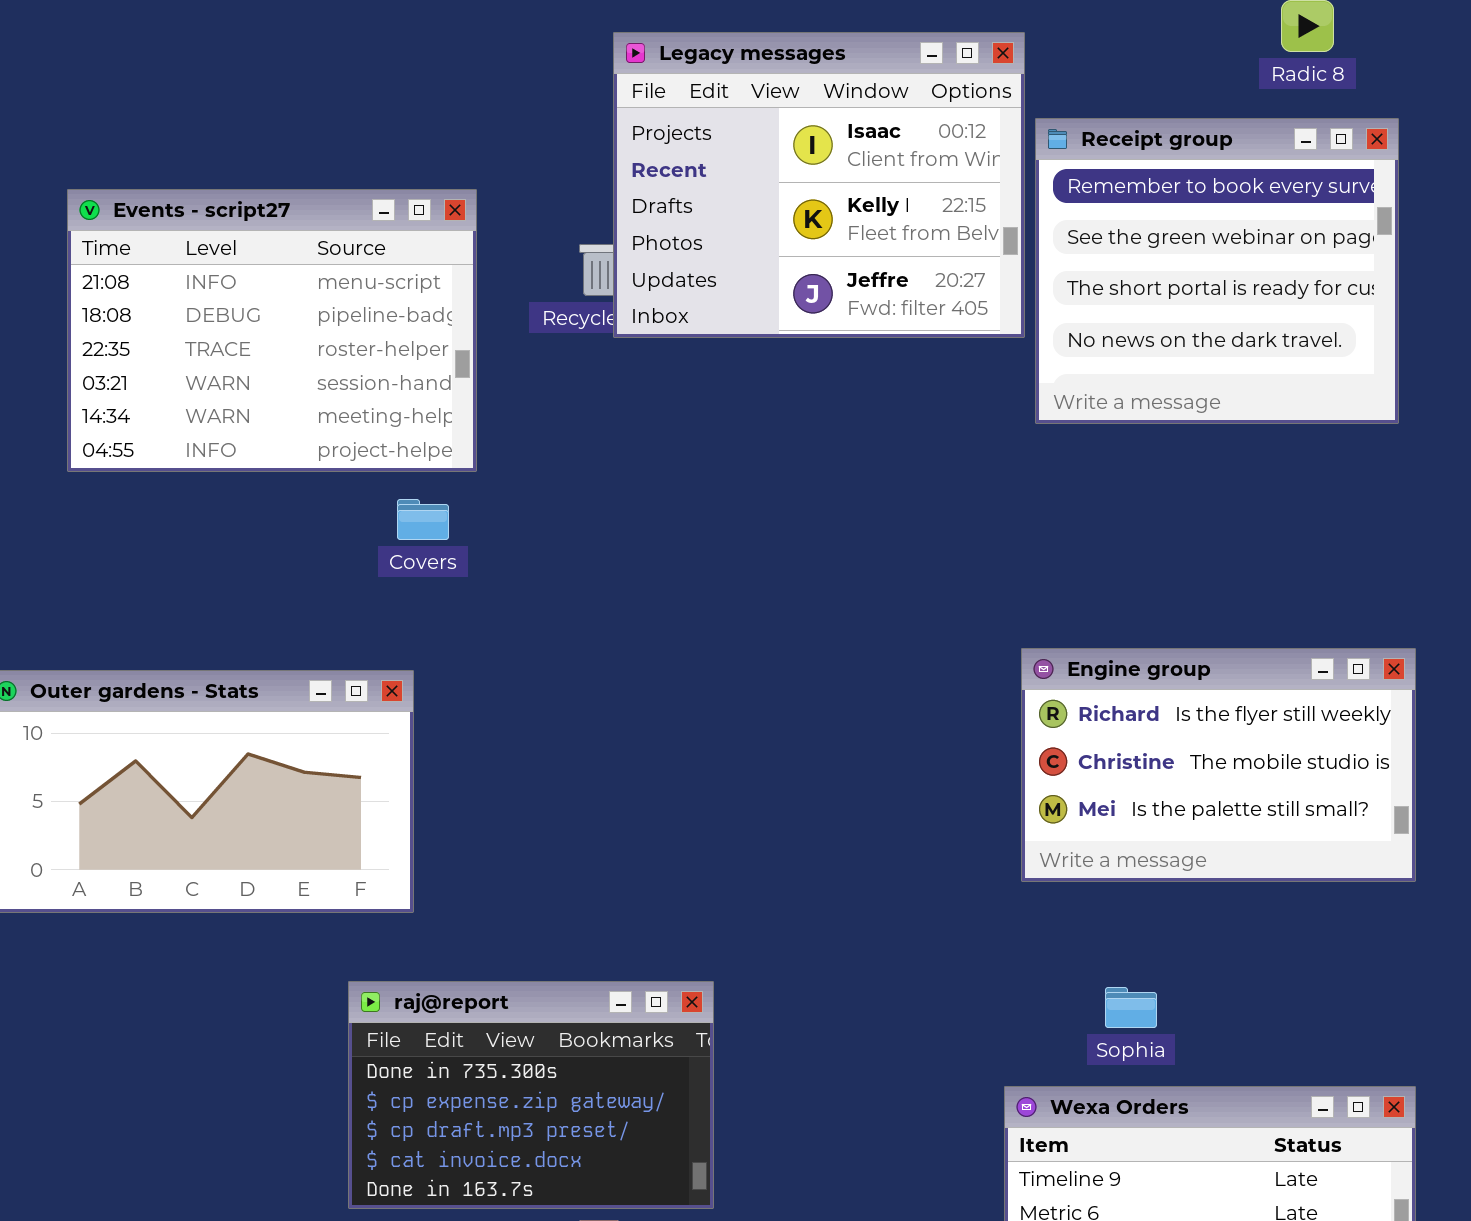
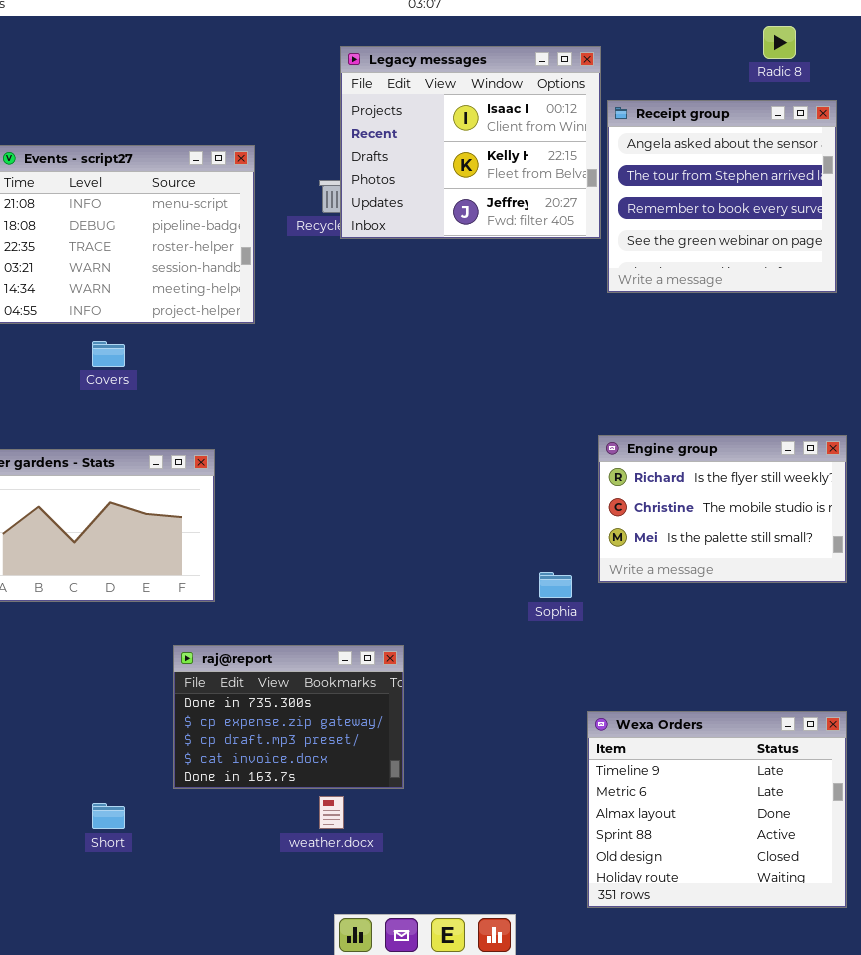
Receipt group: [1035,118,1399,424] -> [607,100,837,293], scrolled up 2 rows
Covers: [397,499,449,540] -> [92,341,125,367], moved
Sophia: [1105,987,1157,1028] -> [539,572,572,598], moved

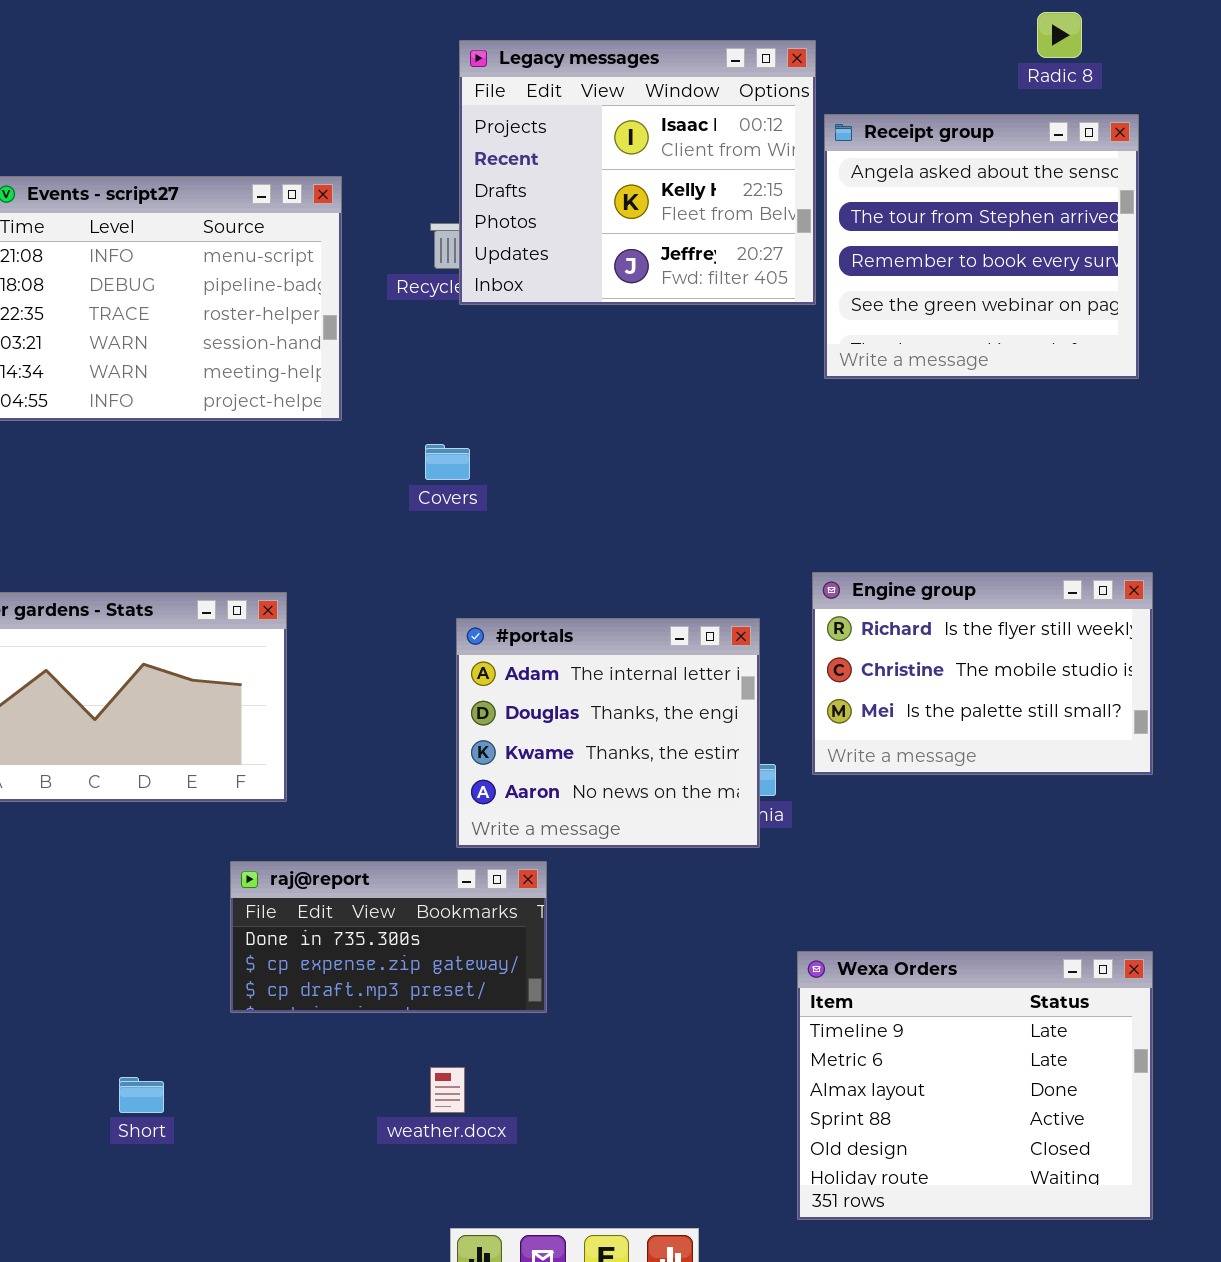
Covers: [92,341,125,367] -> [425,444,470,480], moved
#portals: none -> [456,618,760,848], opened
raj@report: [173,645,404,789] -> [230,861,547,1013], resized

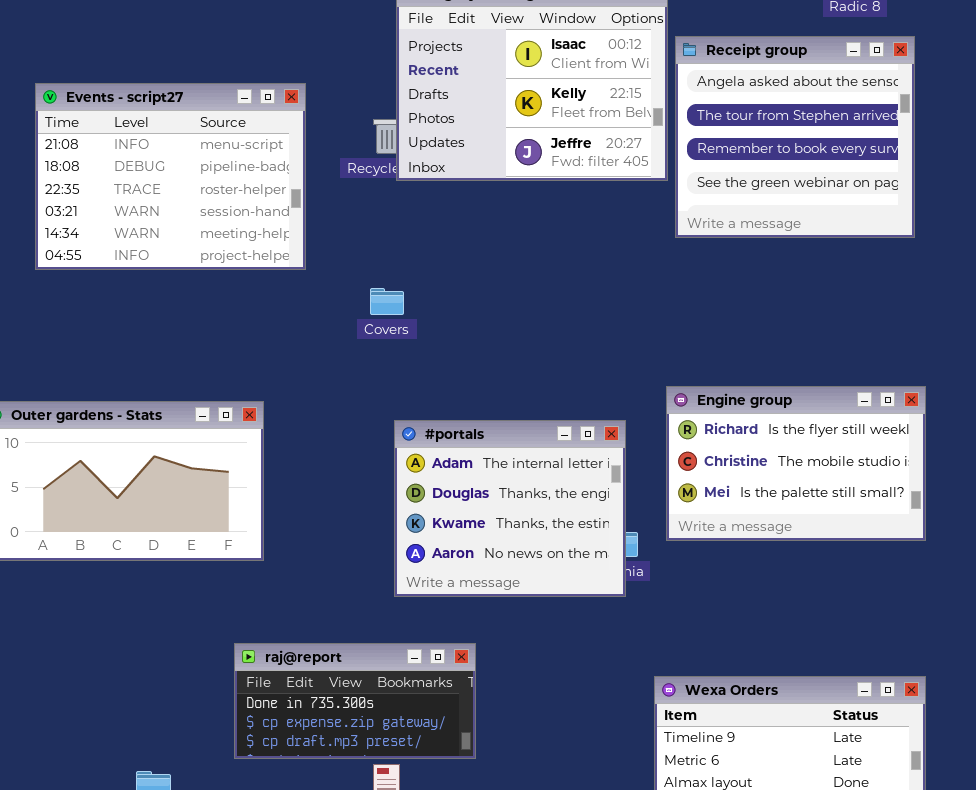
raj@report: [230,861,547,1013] -> [234,643,476,759], moved

